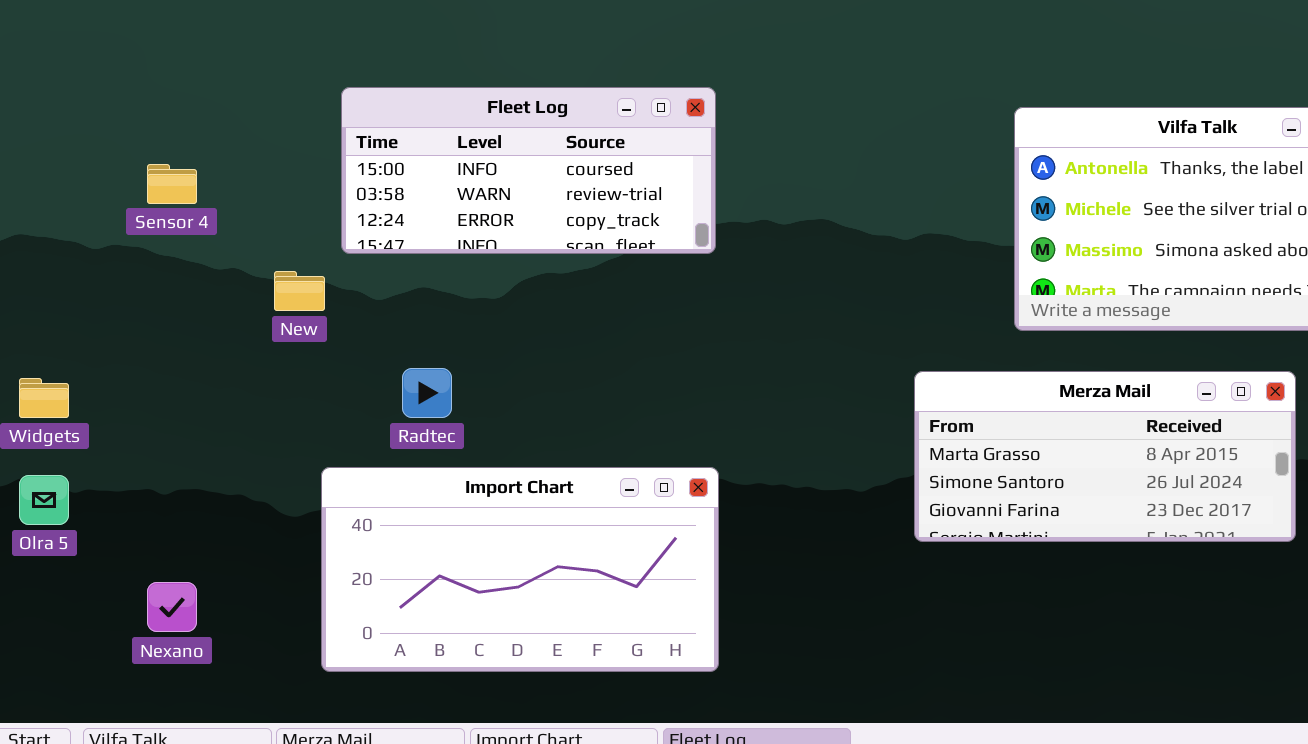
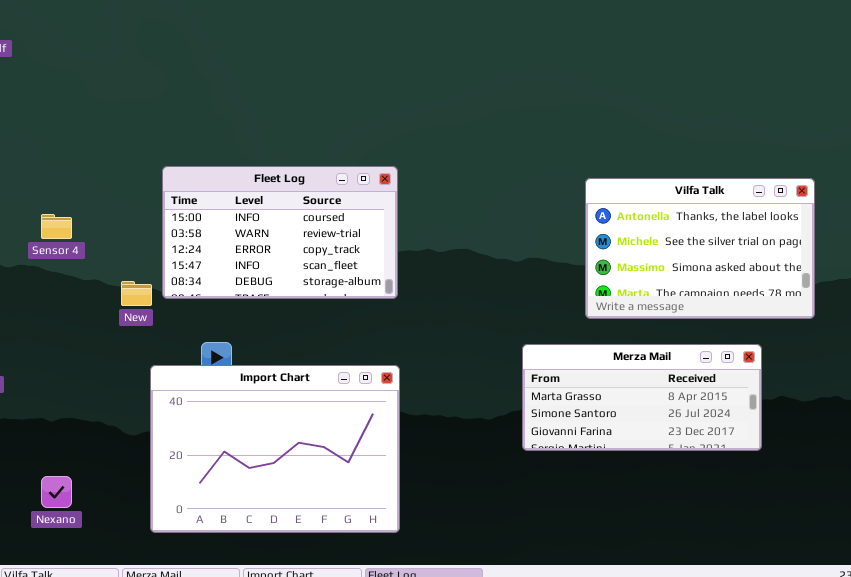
Fleet Log: [341,87,716,254] -> [162,166,398,299], resized
Import Chart: [321,467,719,672] -> [150,365,400,533], resized

